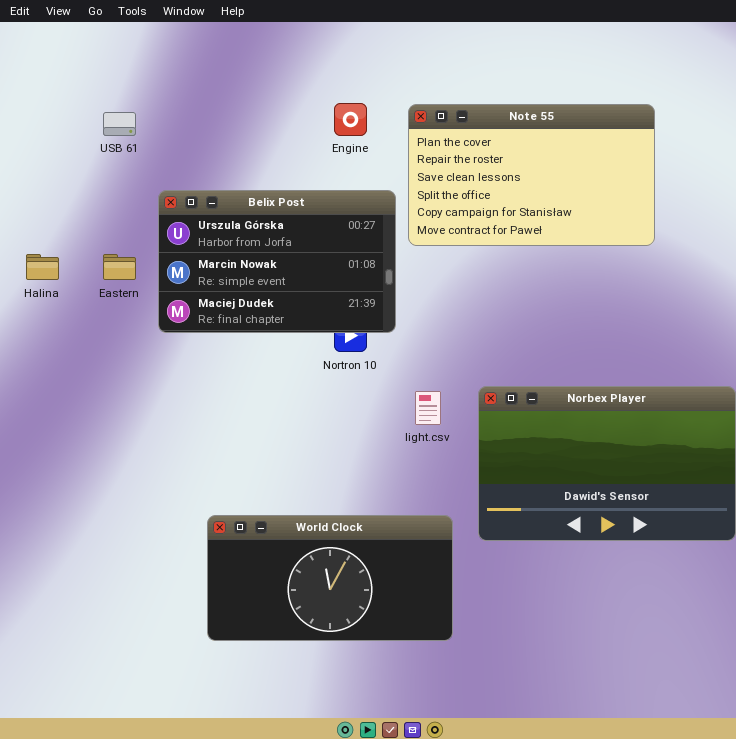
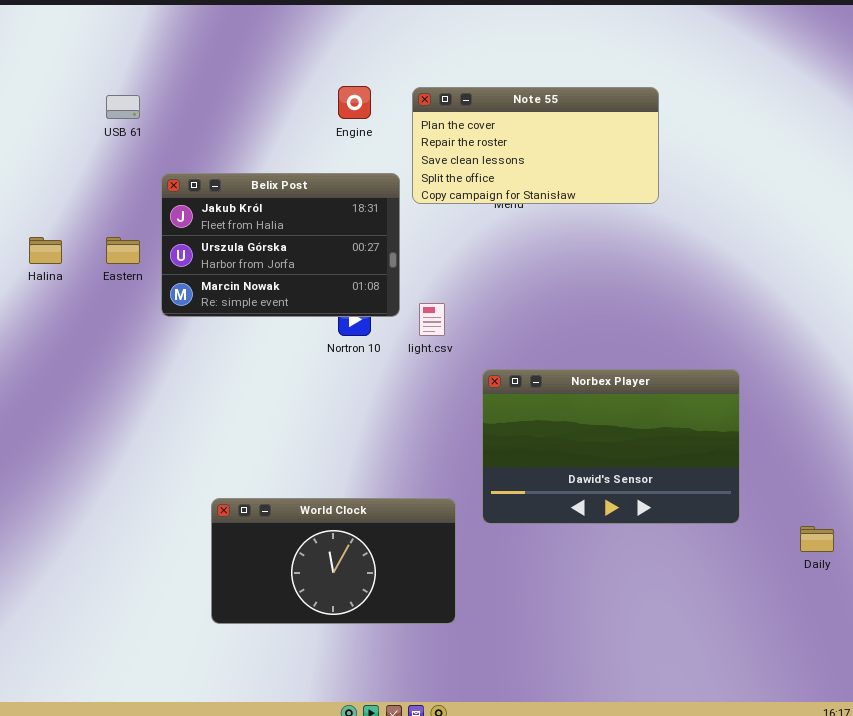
Note 55: [408,104,655,246] -> [412,87,659,204], resized
Belix Post: [158,190,396,333] -> [161,173,400,317], scrolled up 1 row
light.csv: [415,391,441,425] -> [419,303,445,336], moved

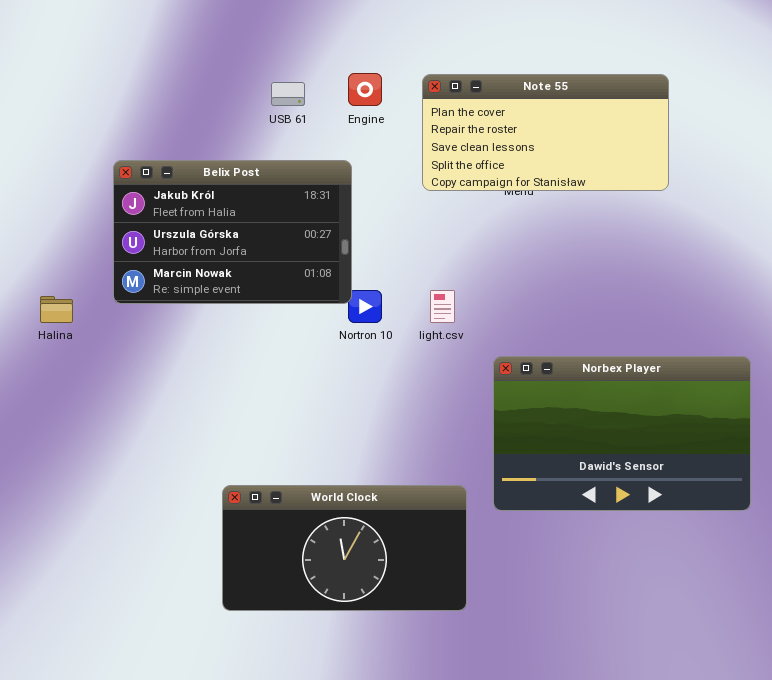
USB 61: [106,95,140,119] -> [271,82,305,106], moved
Belix Post: [161,173,400,317] -> [113,160,352,304], moved
Halina: [29,237,62,264] -> [40,296,73,323], moved

